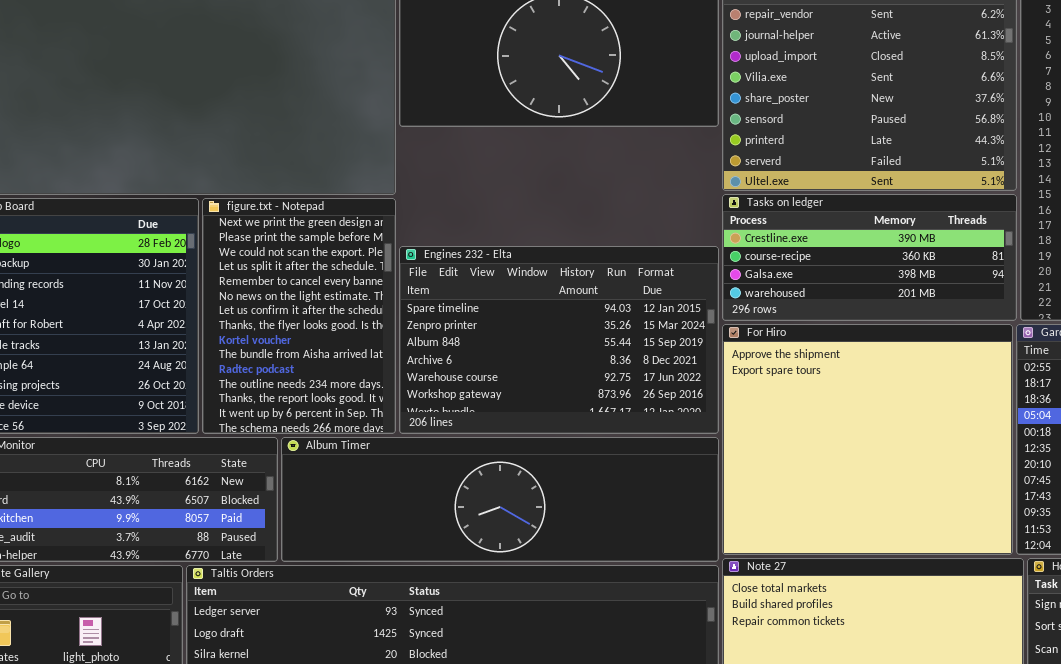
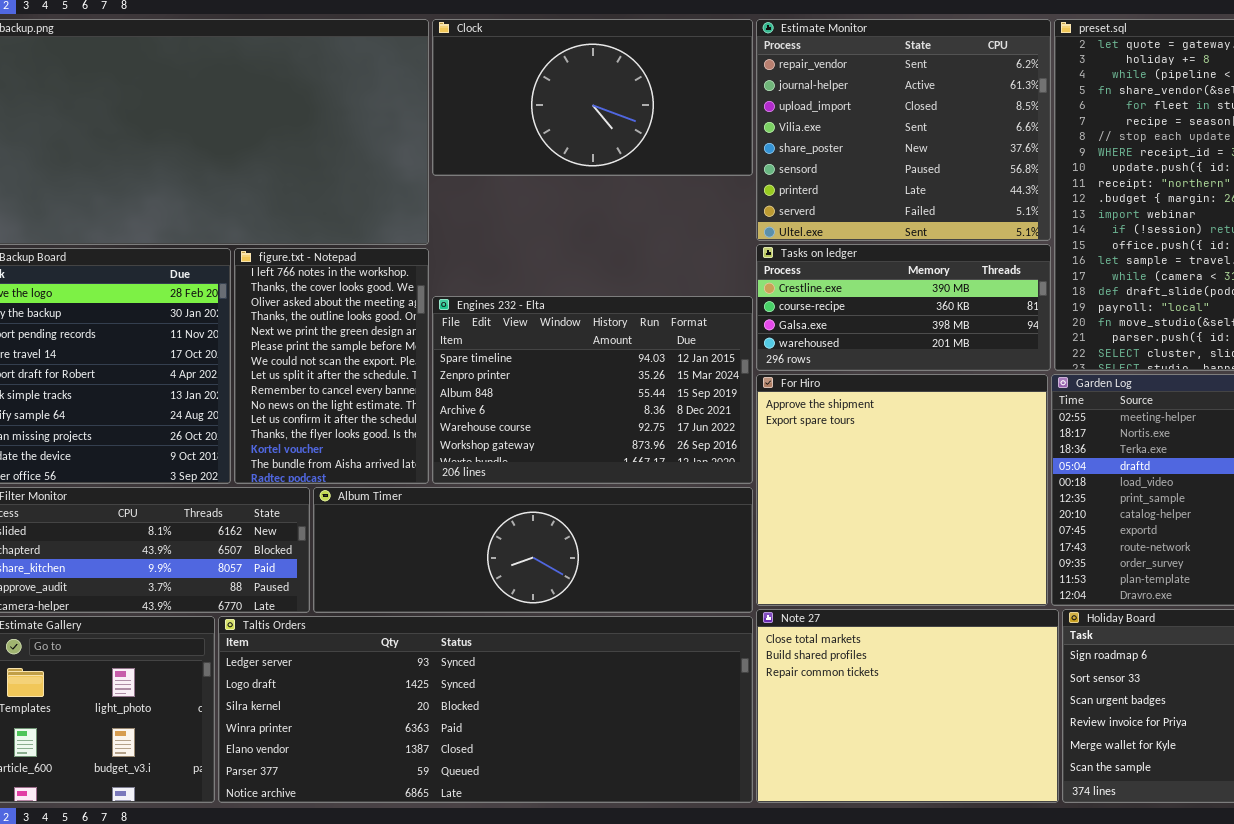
figure.txt - Notepad: [202,198,396,434] -> [234,248,429,484], scrolled up 4 rows

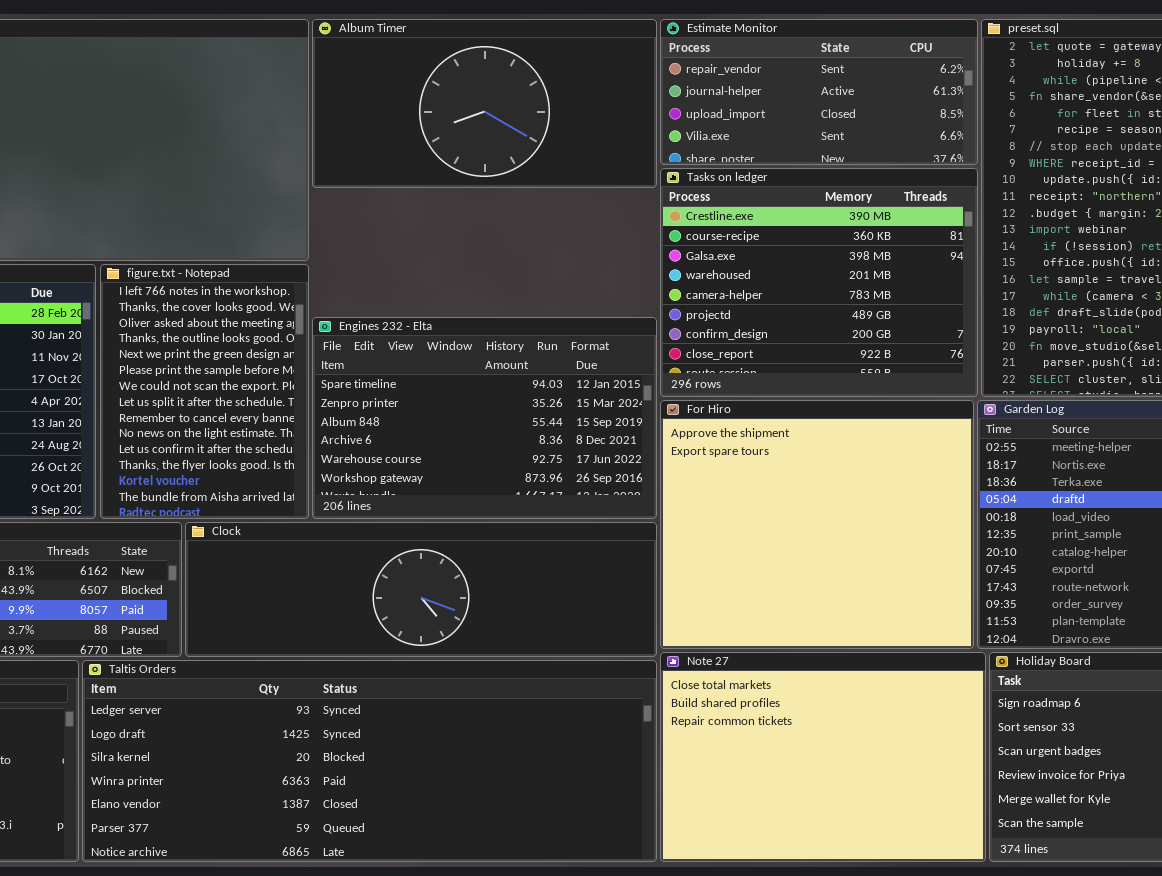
Clock: [432,19,753,176] -> [185,522,657,657], moved, resized
Estimate Monitor: [756,19,1051,241] -> [660,19,978,165], resized
Tasks on ledger: [756,244,1051,371] -> [660,168,978,397], resized
Album Timer: [313,487,753,613] -> [312,19,657,188], moved, resized

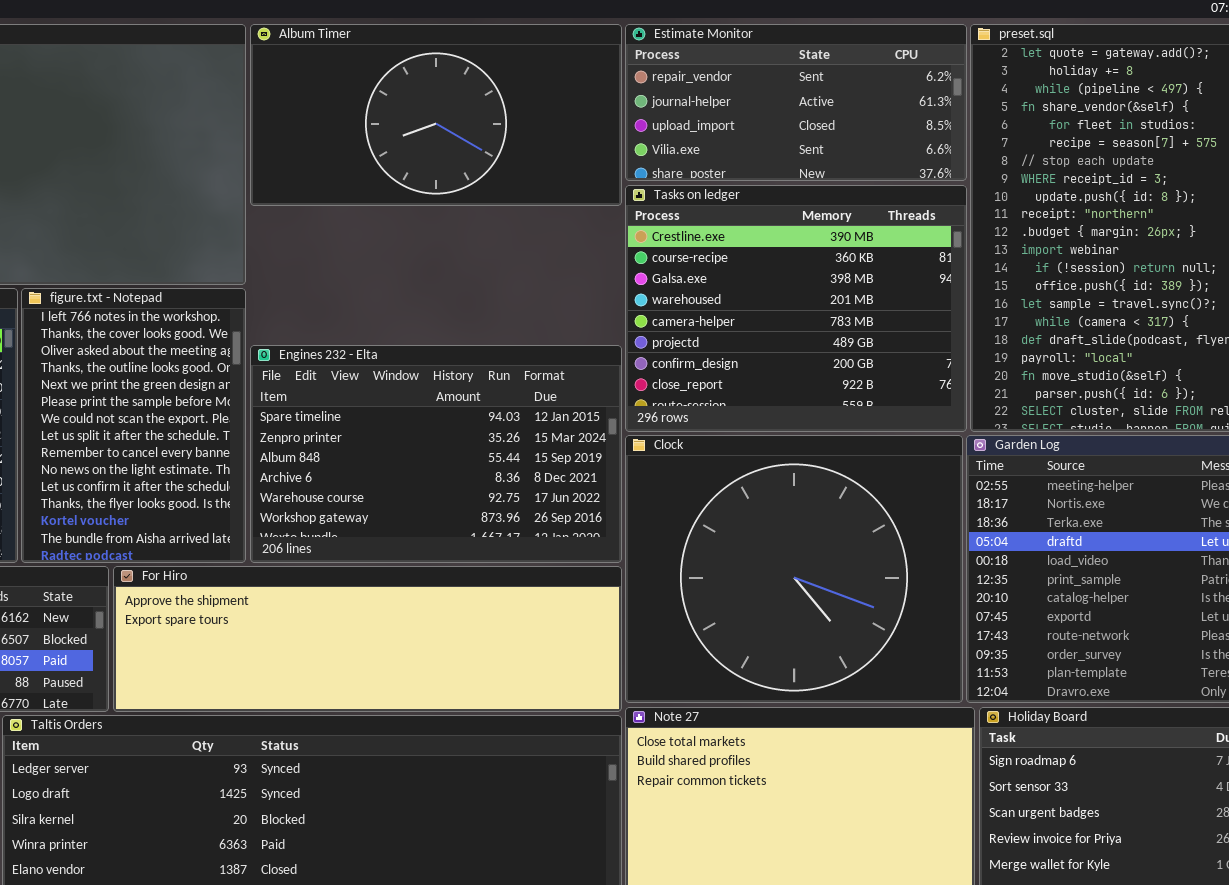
For Hiro: [660,400,974,649] -> [113,566,622,712], moved, resized
Clock: [185,522,657,657] -> [625,435,963,703], moved, resized

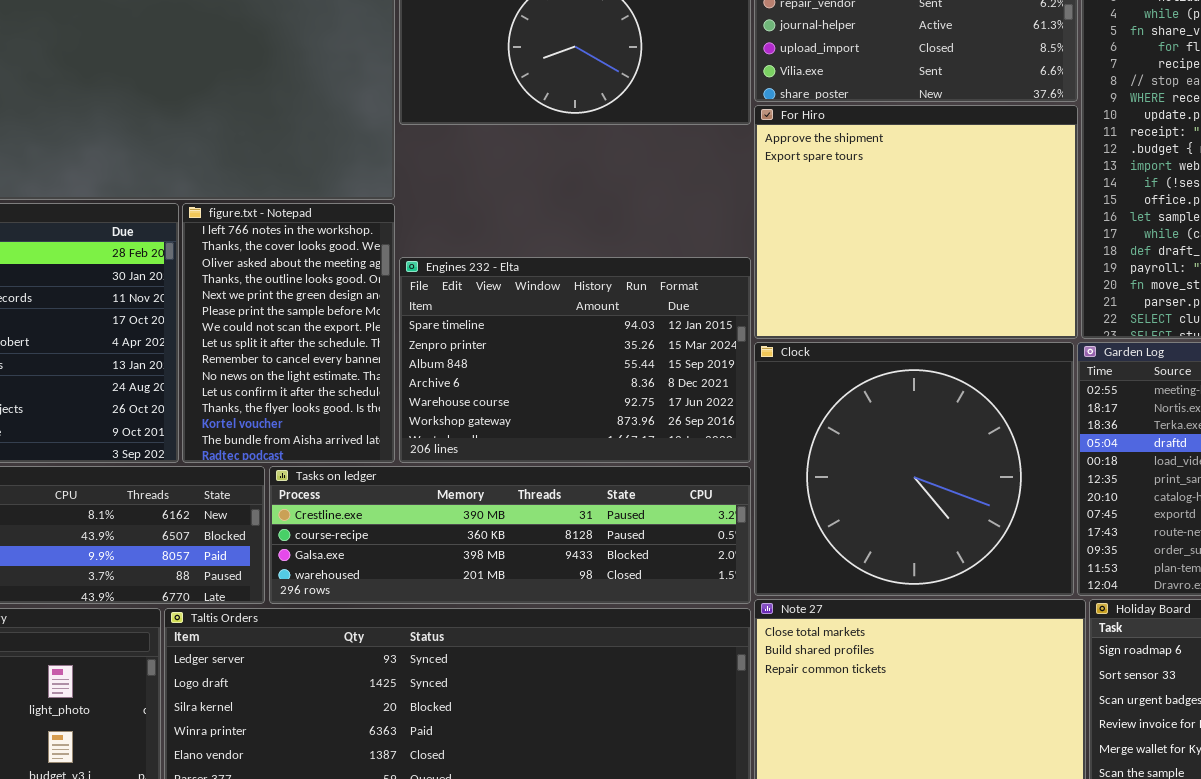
Tasks on ledger: [625,185,967,432] -> [269,466,751,604], moved, resized
For Hiro: [113,566,622,712] -> [754,105,1078,339], moved, resized

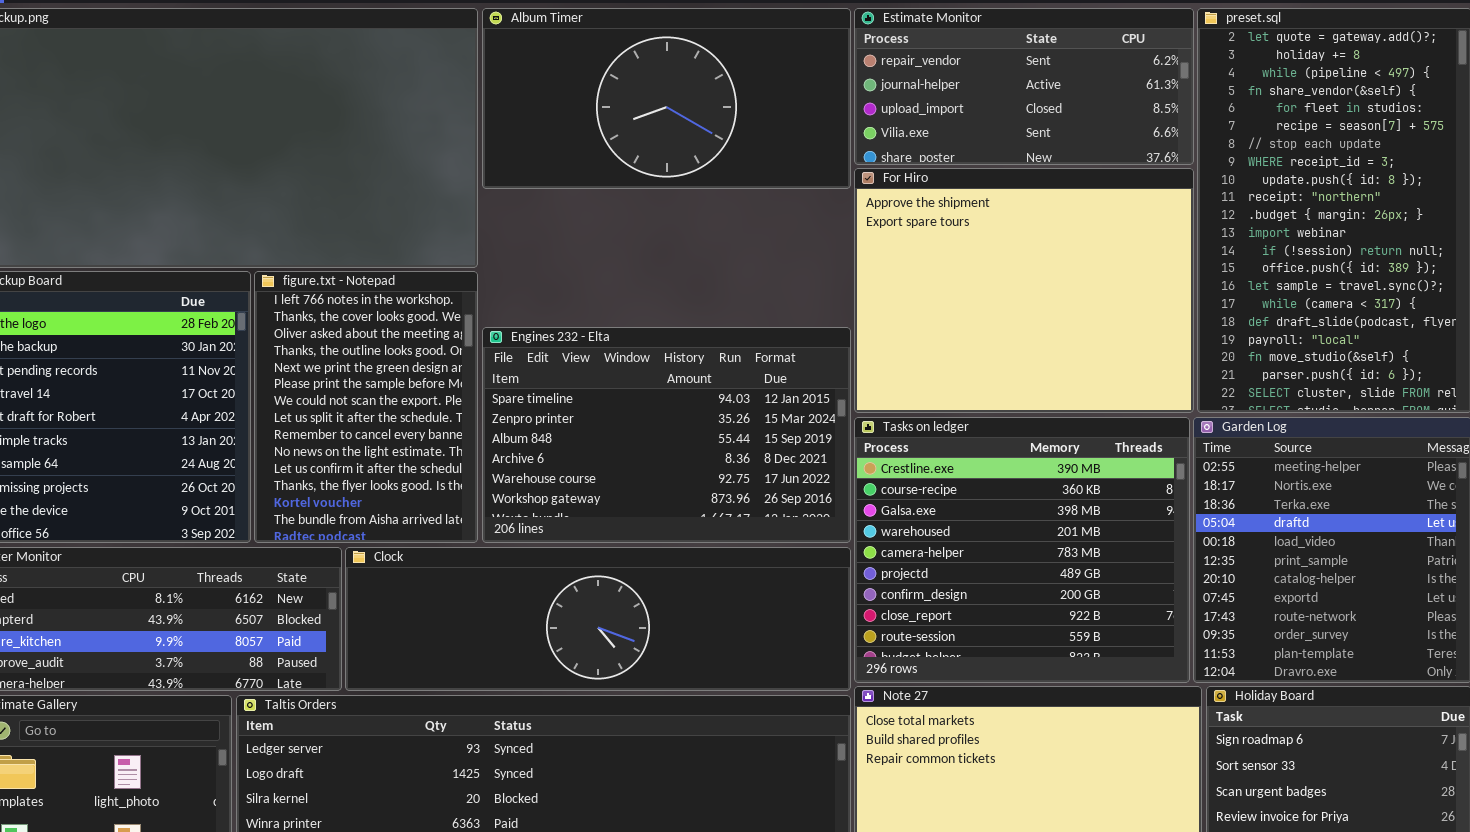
Clock: [754,342,1074,596] -> [345,547,851,691], moved, resized
Tasks on ledger: [269,466,751,604] -> [854,417,1190,683], moved, resized

